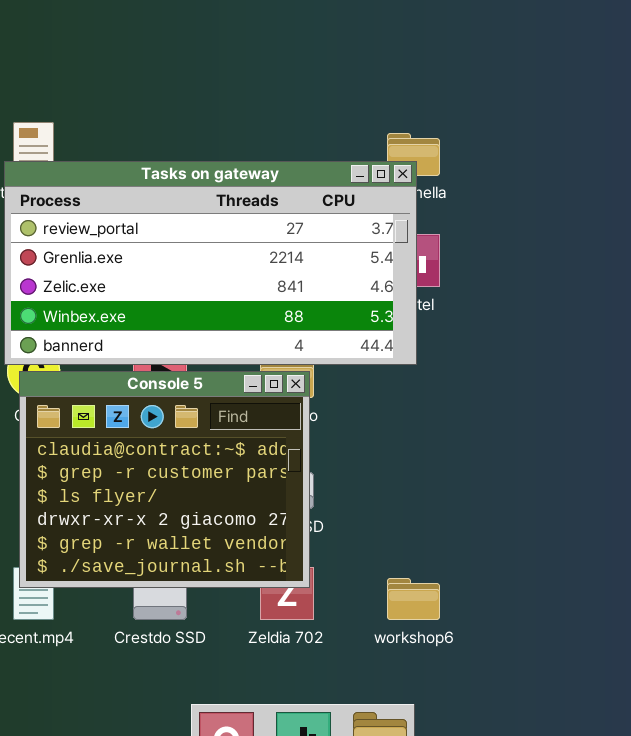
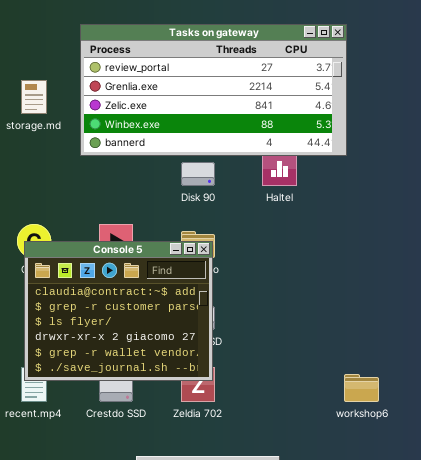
Tasks on gateway: [4,161,417,365] -> [80,24,347,156], moved
workshop6: [387,578,440,620] -> [344,374,379,402], moved

